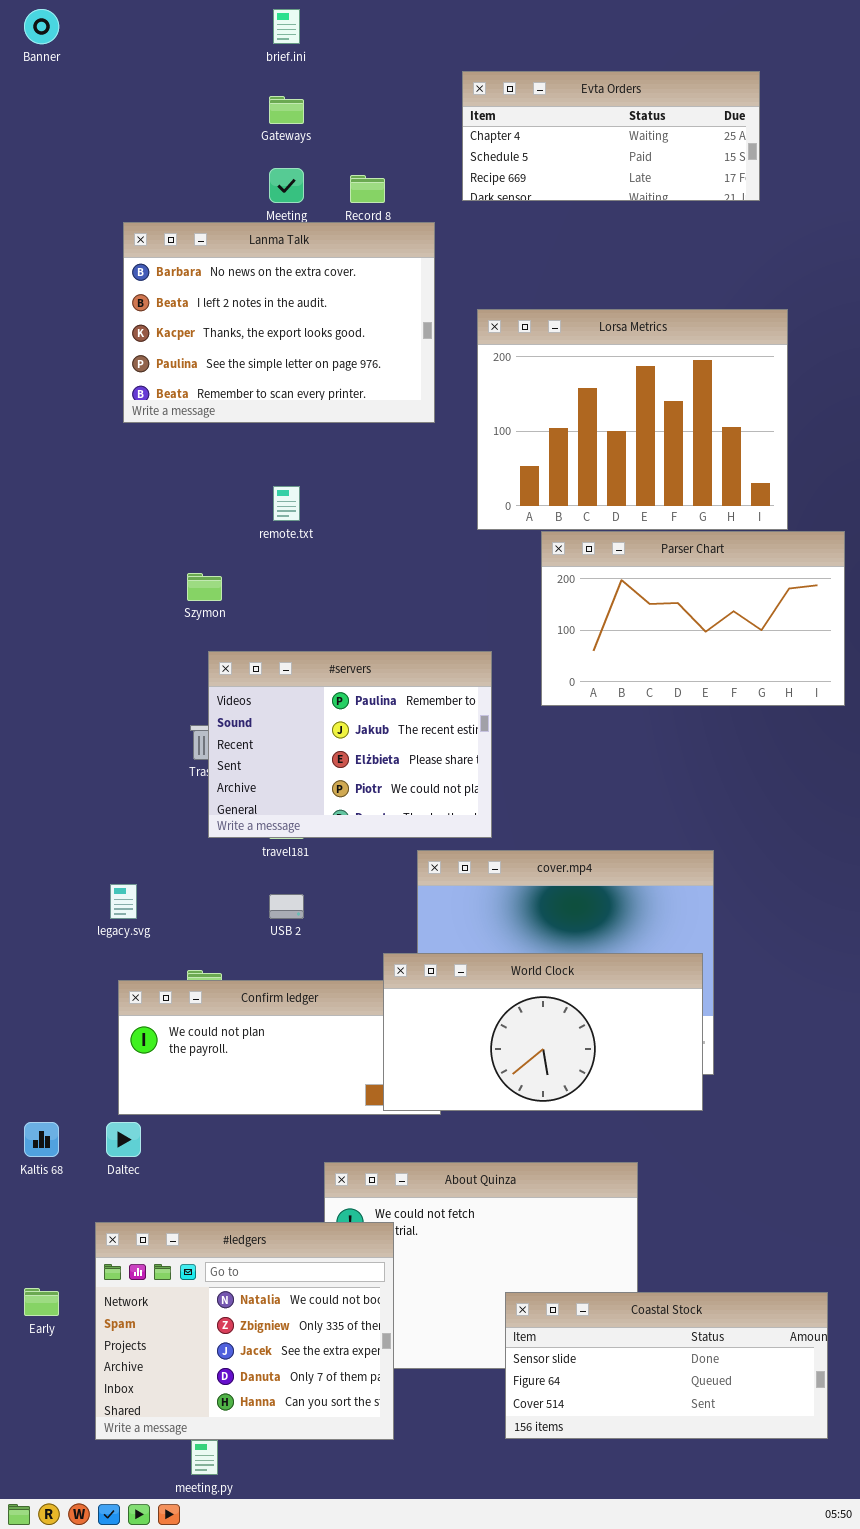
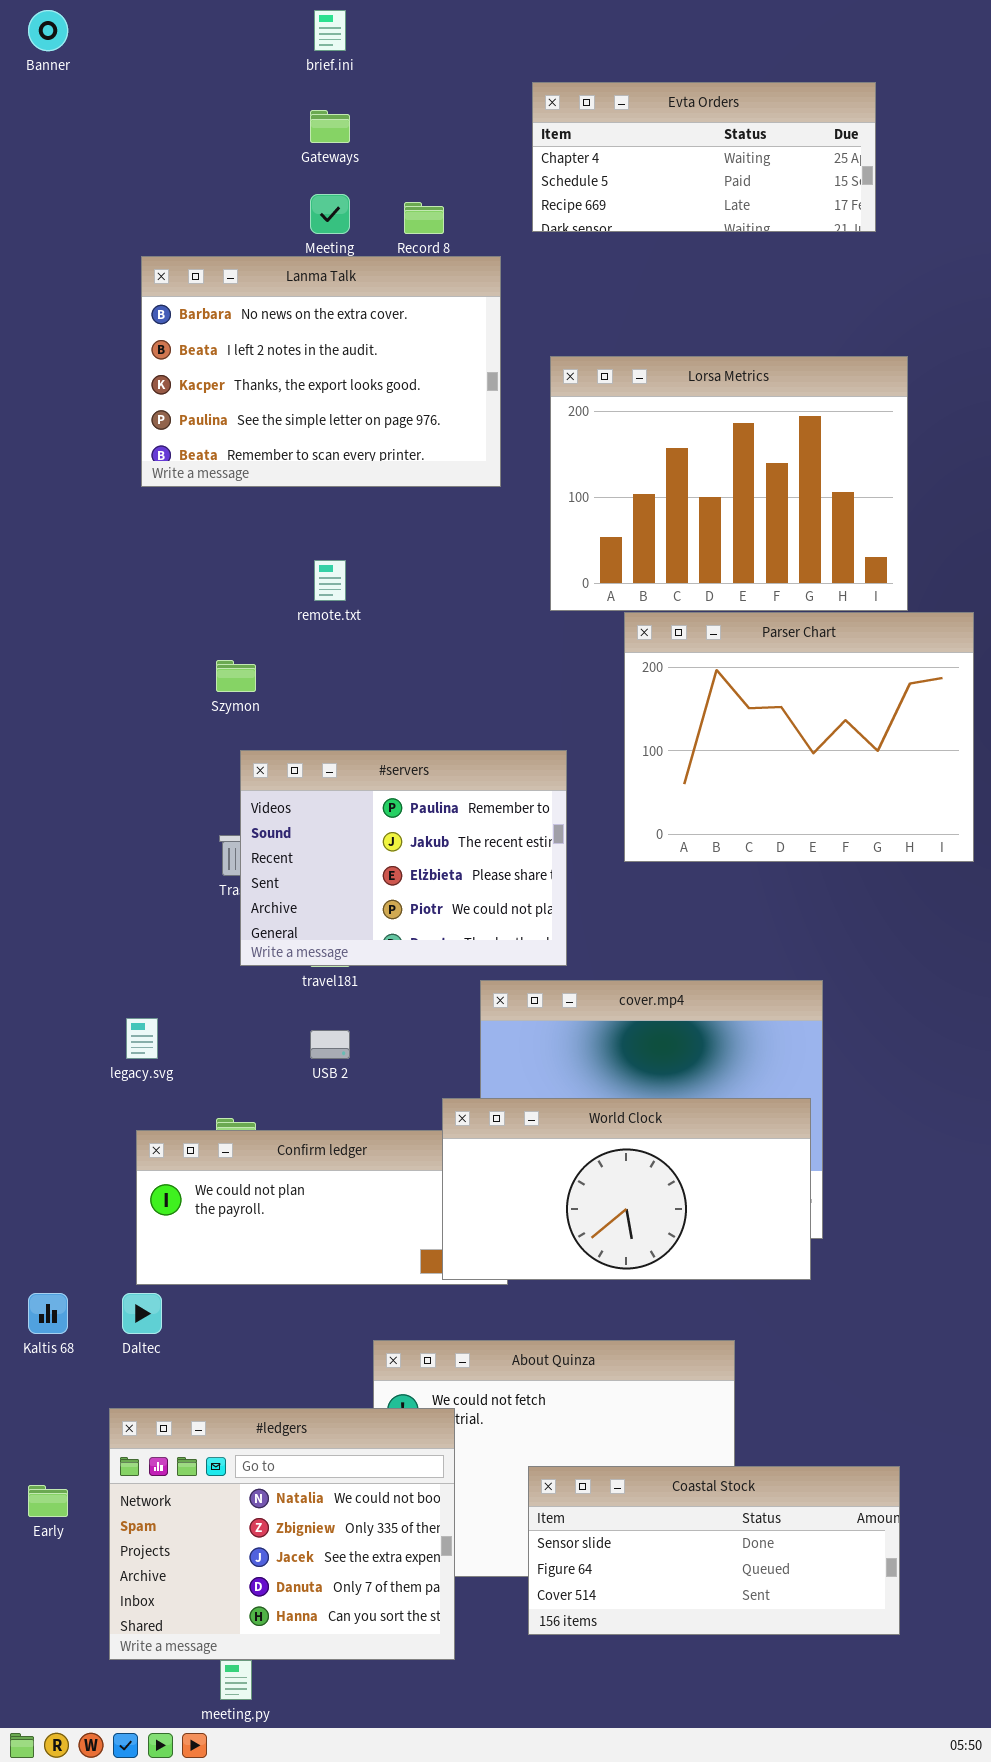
Parser Chart: [541,531,845,706] -> [624,612,974,862], resized
Coastal Stock: [505,1292,828,1439] -> [528,1466,900,1635], moved

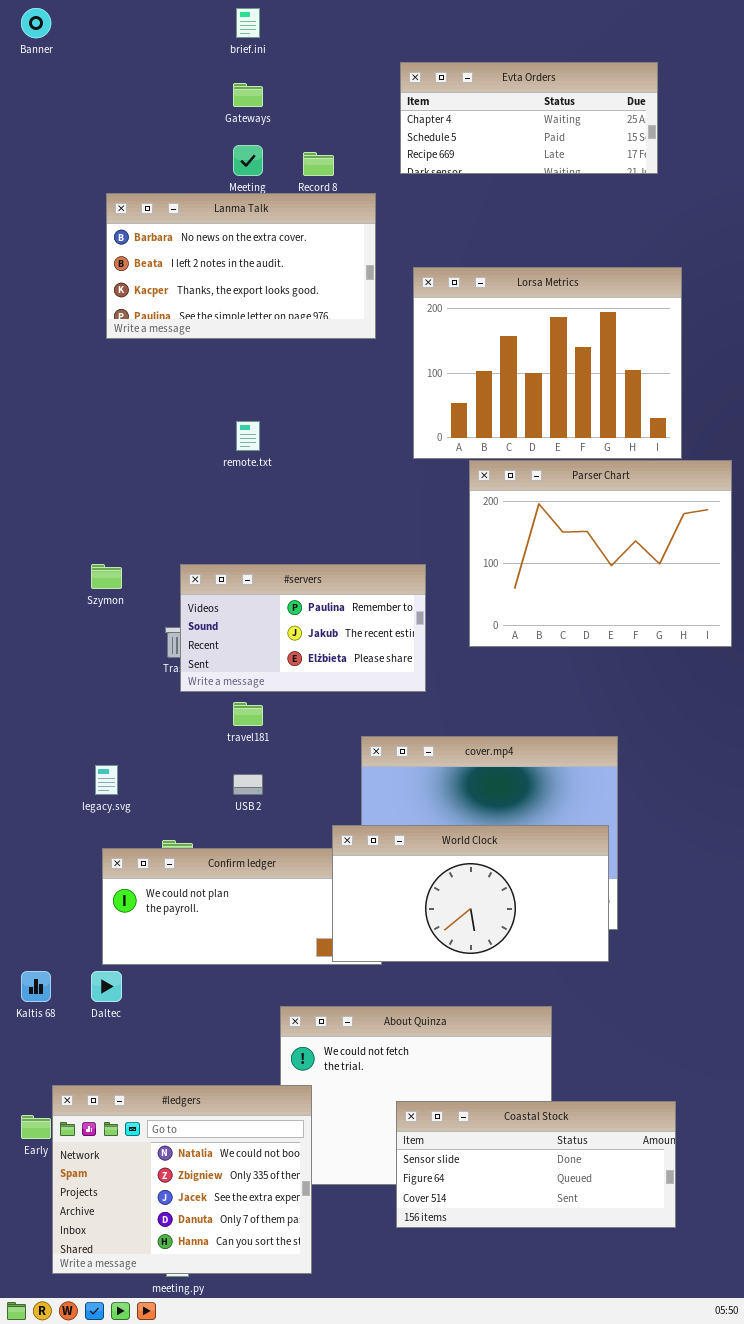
Lanma Talk: [141,256,501,487] -> [106,193,376,339], resized
Szymon: [216,660,256,692] -> [91,564,122,589], moved
#servers: [240,750,567,966] -> [180,564,426,692], resized
#ledgers: [109,1408,455,1660] -> [52,1085,312,1274], moved

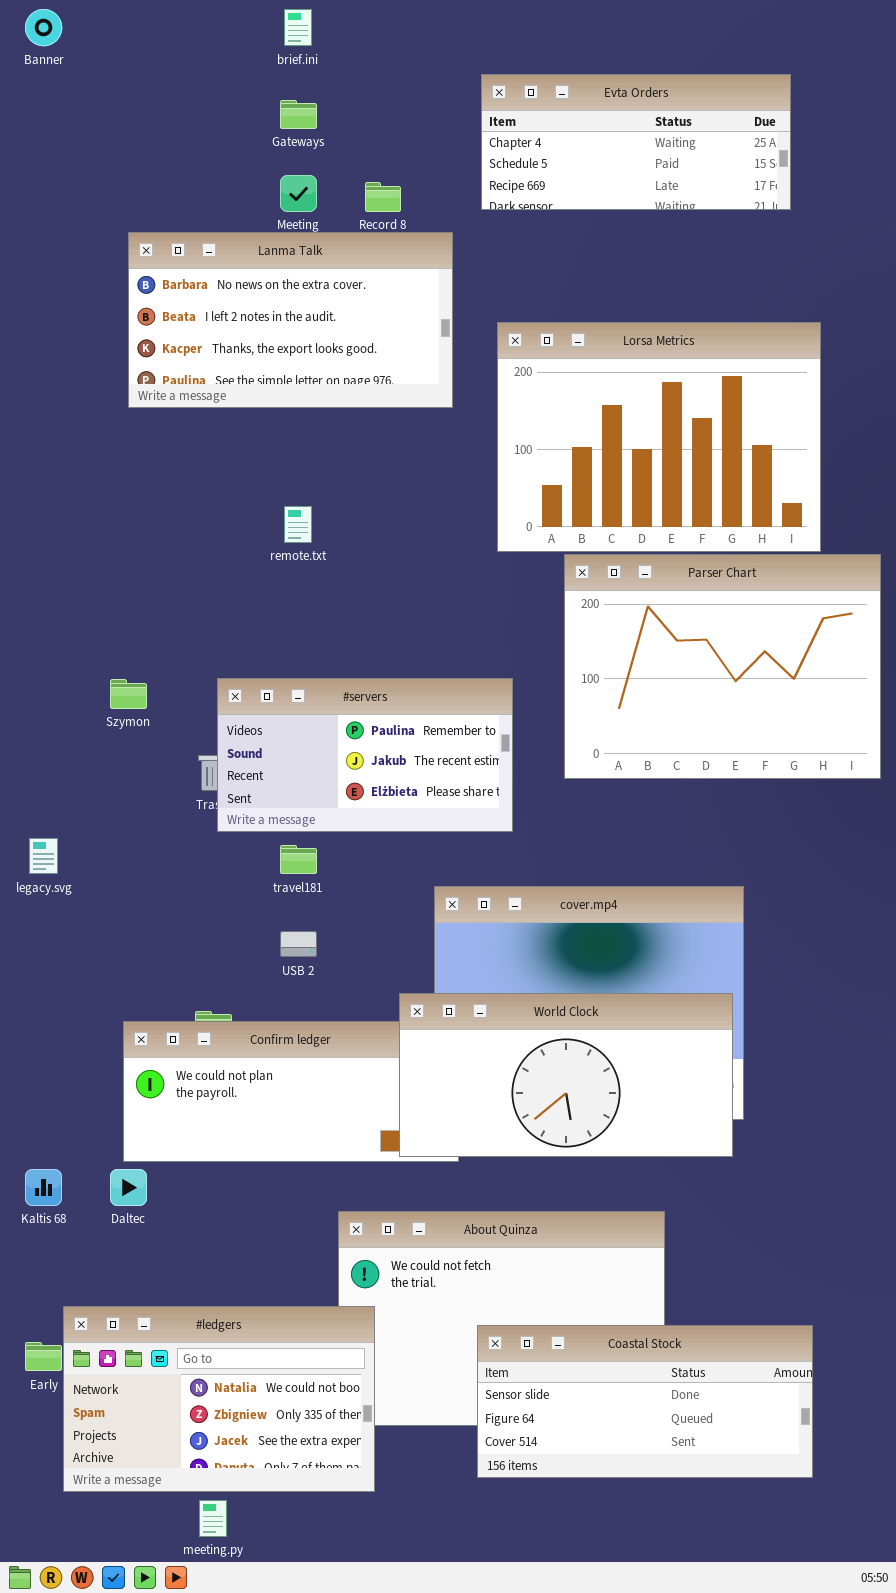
legacy.svg: [95,765,118,795] -> [29,838,58,874], moved
#ledgers: [52,1085,312,1274] -> [63,1306,375,1492], resized

